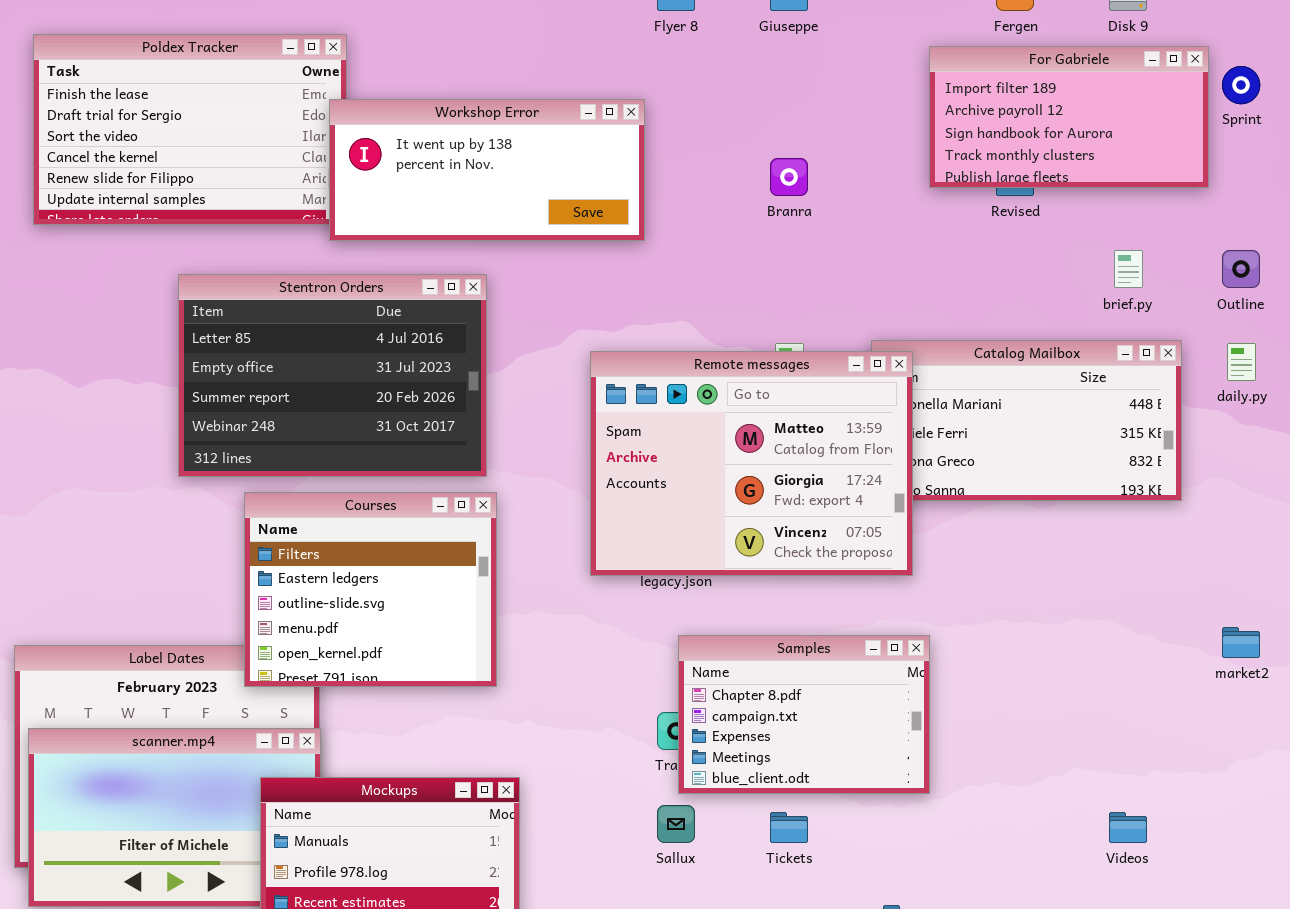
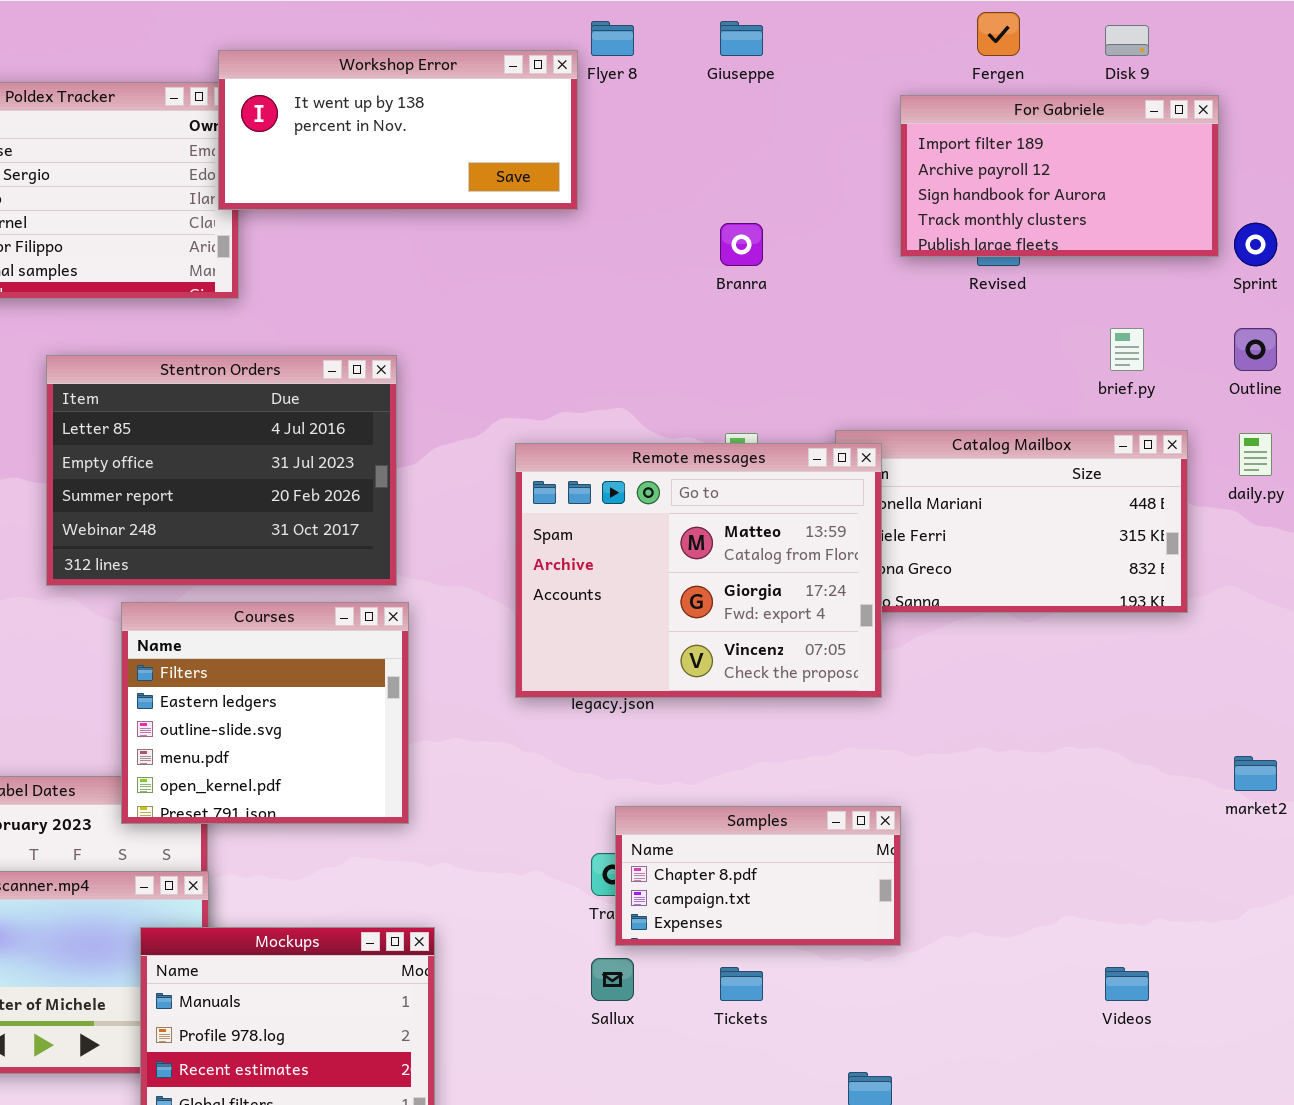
Sprint: [1222,66,1260,104] -> [1234,223,1277,266], moved
Workshop Error: [329,99,645,241] -> [218,50,578,210], moved
Samples: [678,635,930,794] -> [615,806,901,946], resized

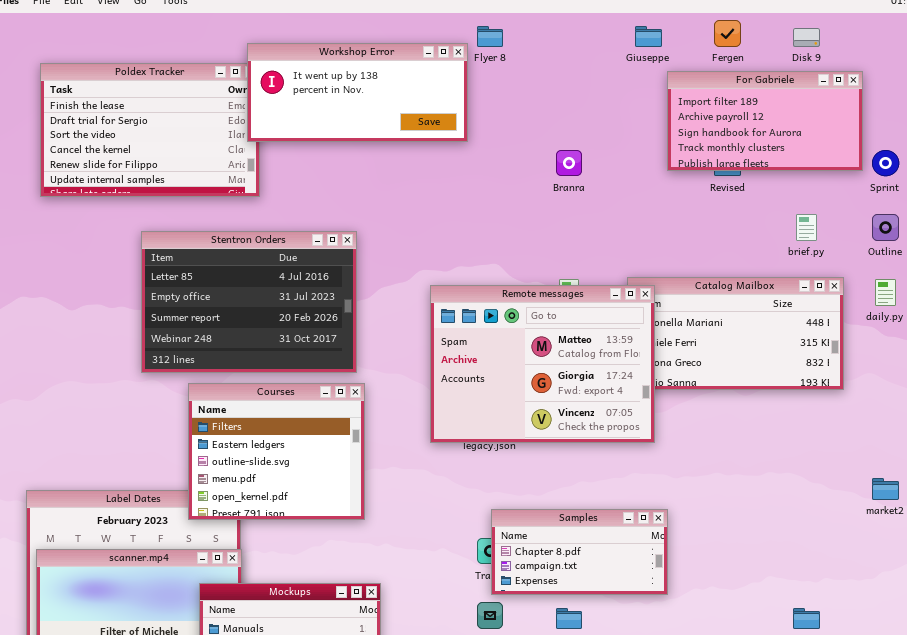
Giuseppe: [720,21,763,56] -> [635,26,662,47], moved

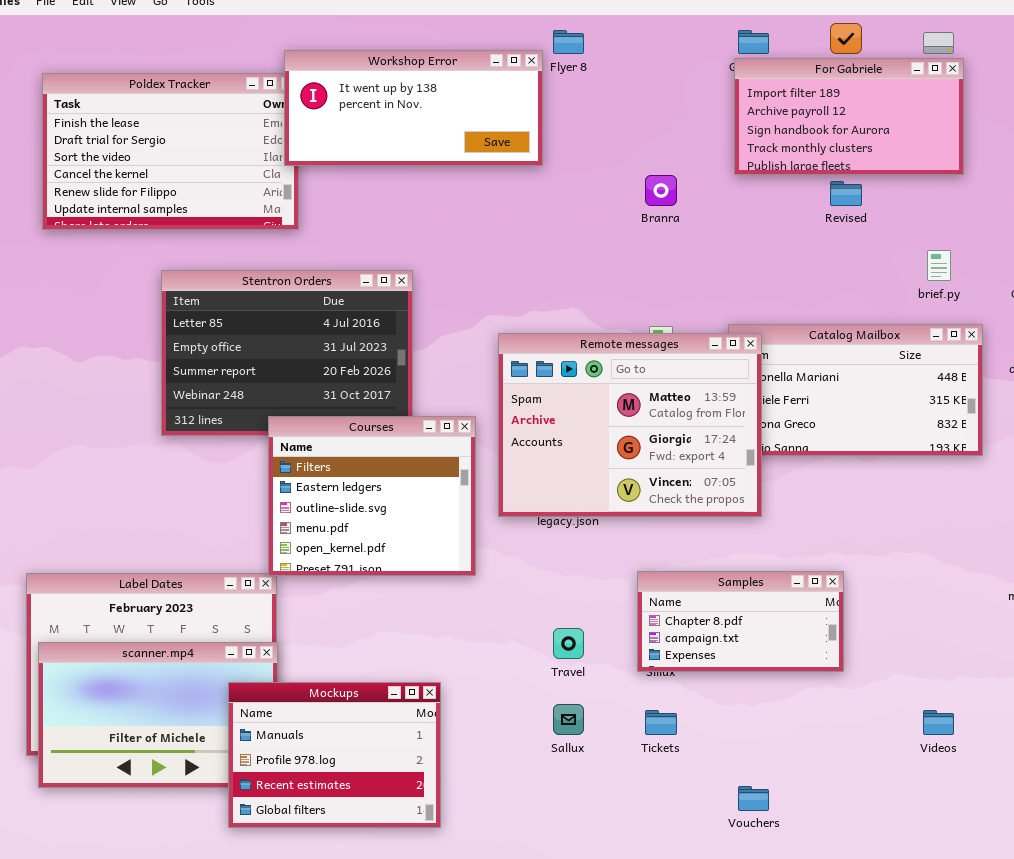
For Gabriele: [667,71,863,171] -> [734,58,964,175], moved
Courses: [188,383,365,520] -> [268,416,476,576], moved
Samples: [491,509,668,595] -> [637,571,844,672], moved

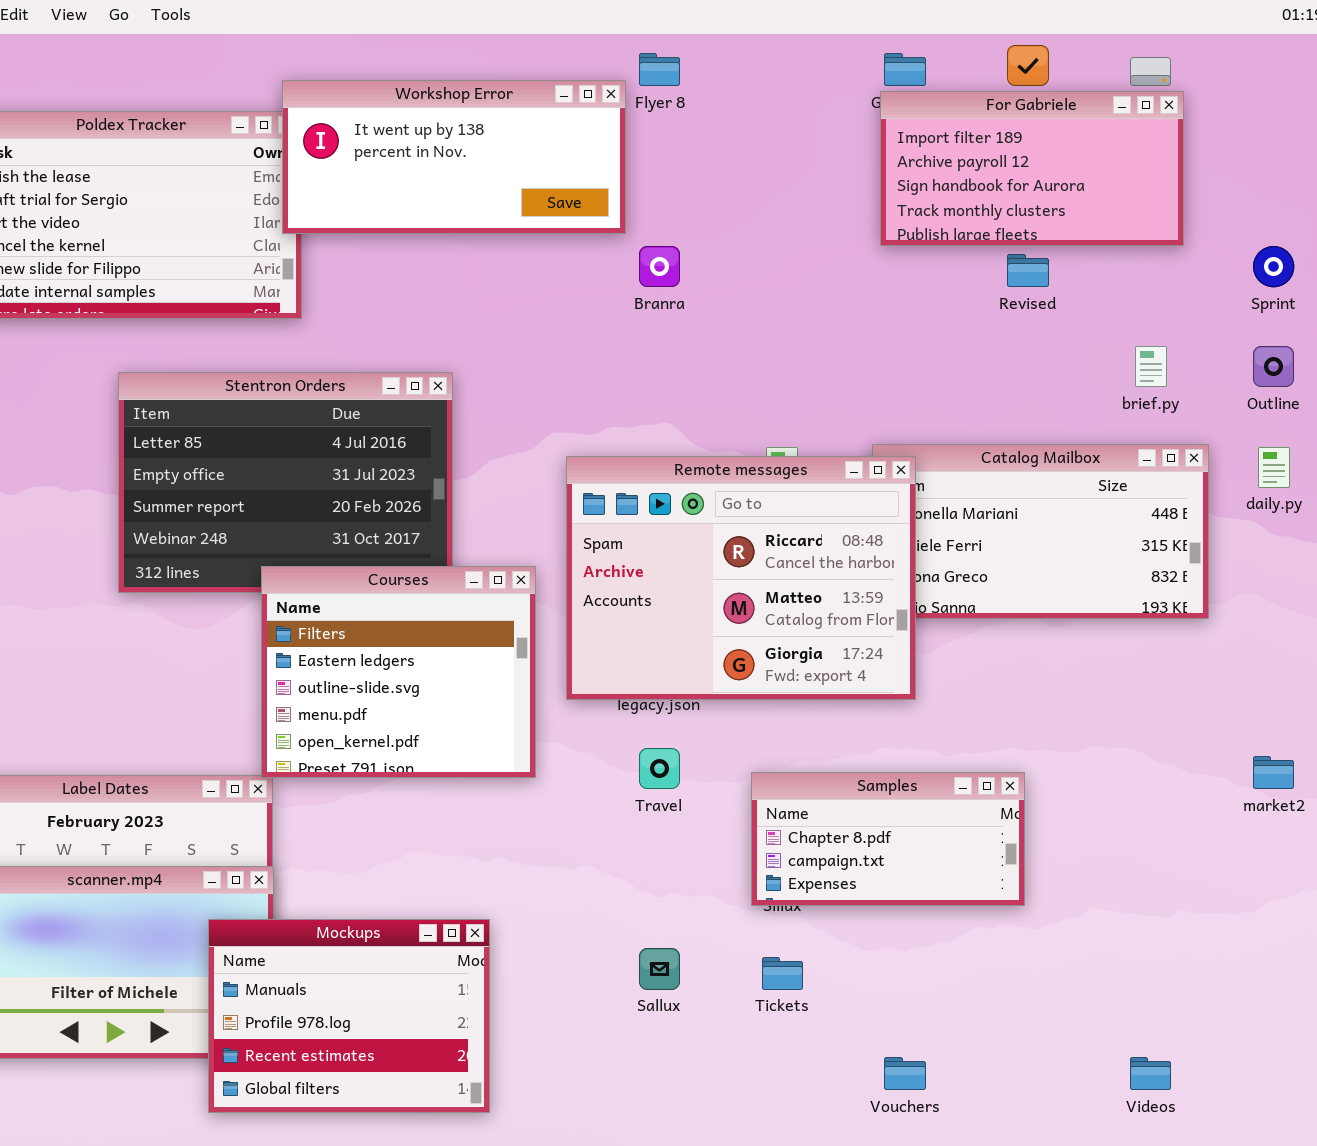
Branra: [645,175,677,206] -> [639,246,680,287], moved
Remote messages: [498,333,762,517] -> [566,456,916,700], scrolled up 1 row
Travel: [553,628,584,659] -> [639,748,680,789], moved
Videos: [923,710,954,735] -> [1130,1057,1171,1090], moved

